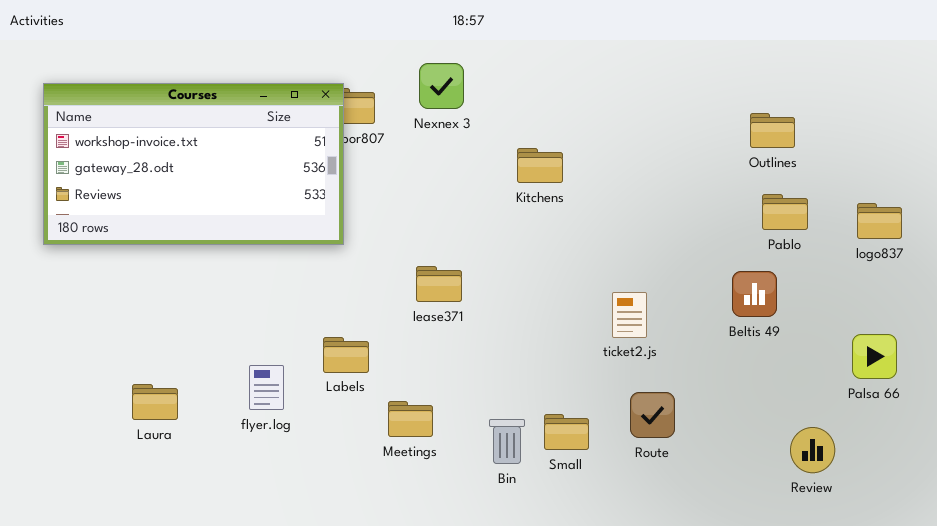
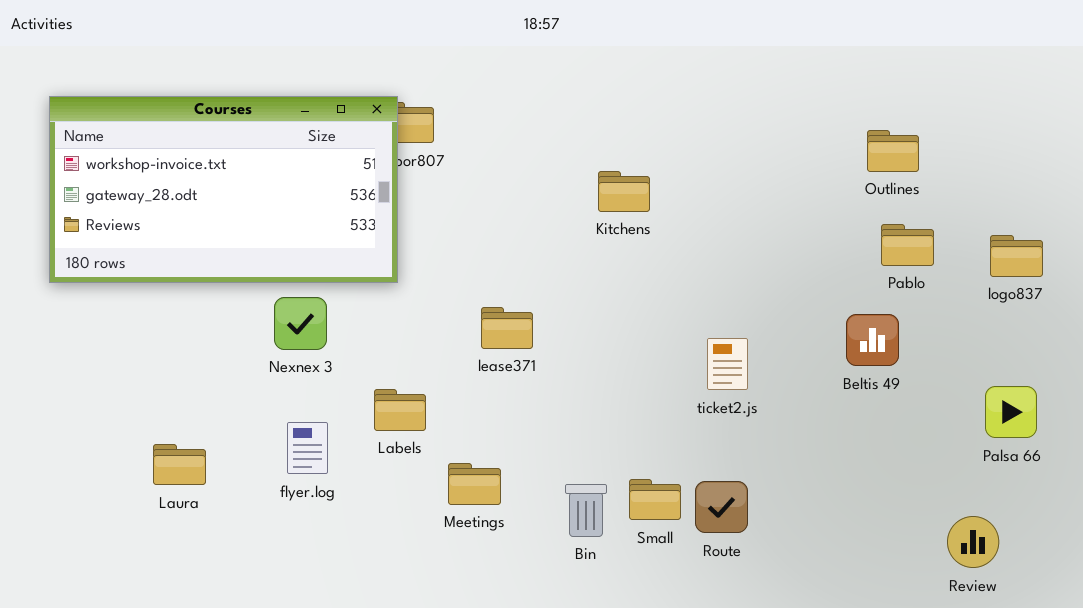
Nexnex 3: [419,63,464,109] -> [274,297,327,350], moved
Route: [630,392,675,438] -> [695,481,748,533], moved
Review: [790,427,835,473] -> [947,516,999,568], moved

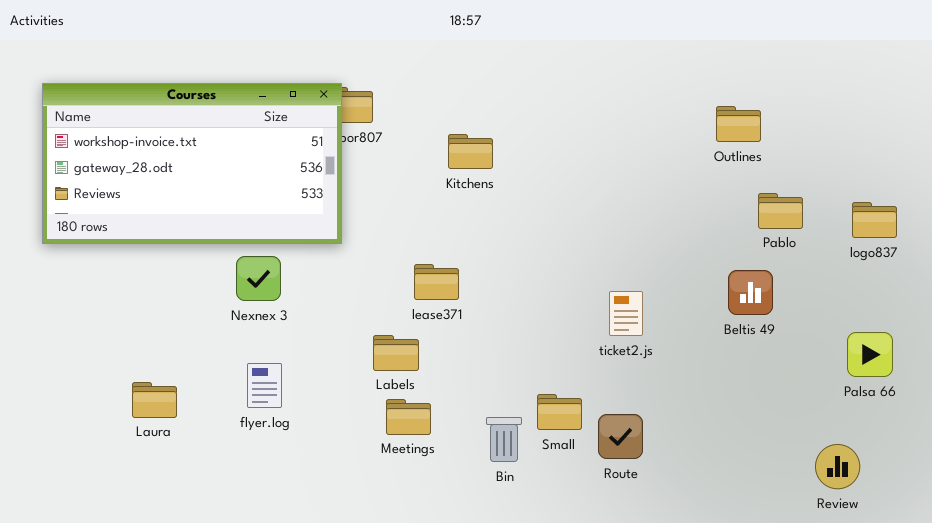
Outlines: [867,130,919,172] -> [716,106,761,142], moved
Kitchens: [598,171,650,212] -> [448,134,493,169], moved
Labels: [374,389,426,431] -> [373,335,419,371], moved
Small: [629,479,681,520] -> [537,394,582,430], moved

